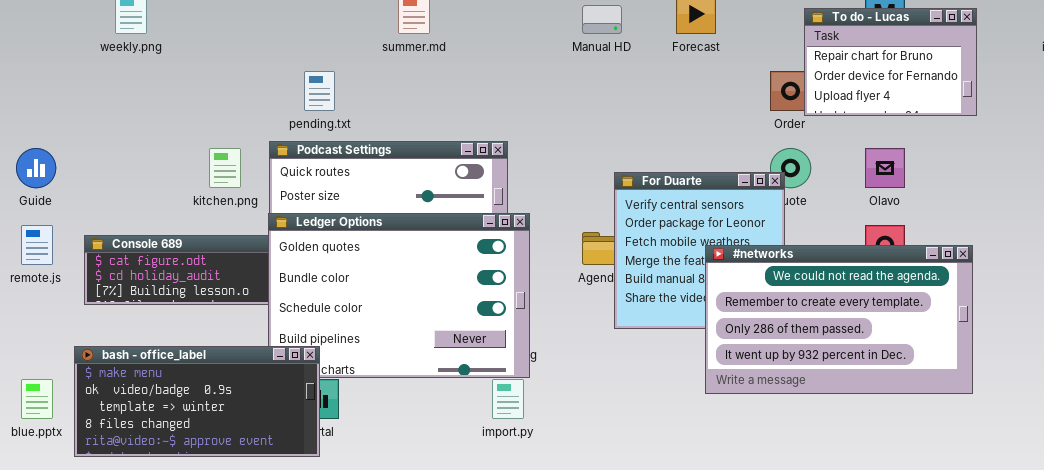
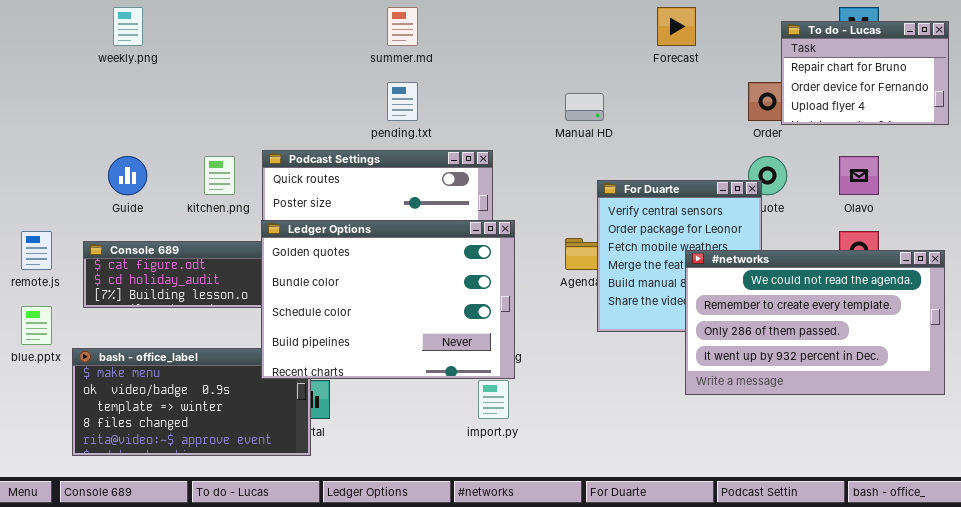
Manual HD: [582,5,622,34] -> [565,93,604,121], moved
pending.txt: [304,71,335,111] -> [387,82,418,121], moved
Guide: [16,148,56,188] -> [108,156,147,195], moved
Ledger Options: [268,213,530,378] -> [261,220,515,379], raised
blue.pptx: [21,379,53,419] -> [21,306,52,345], moved

